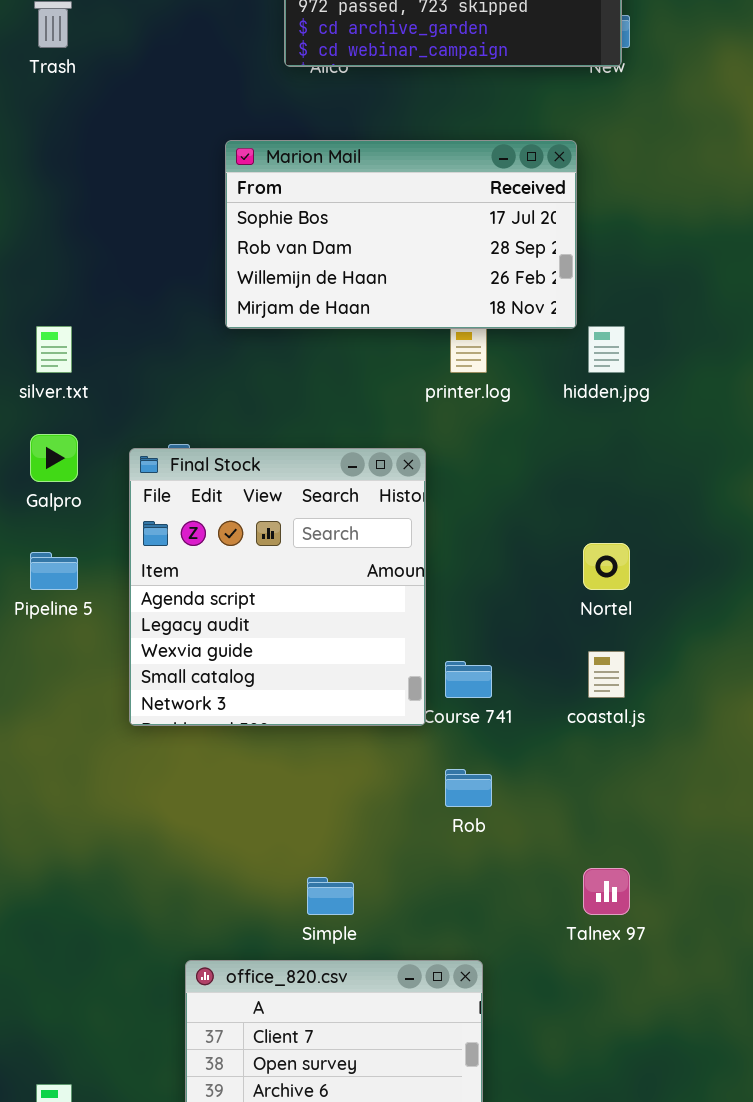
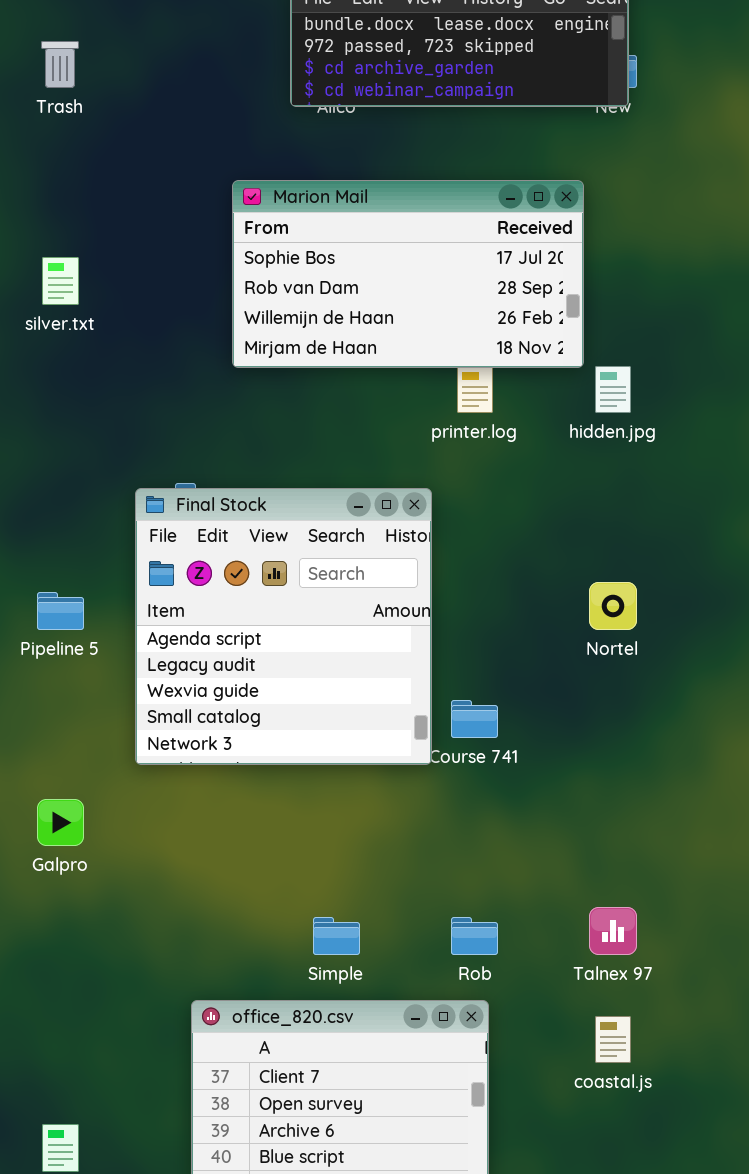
silver.txt: [36,326,72,373] -> [42,257,79,305], moved
Galpro: [30,434,78,482] -> [37,799,84,846], moved
coastal.js: [588,651,625,698] -> [595,1016,631,1063], moved
Rob: [445,769,492,807] -> [451,917,498,955], moved

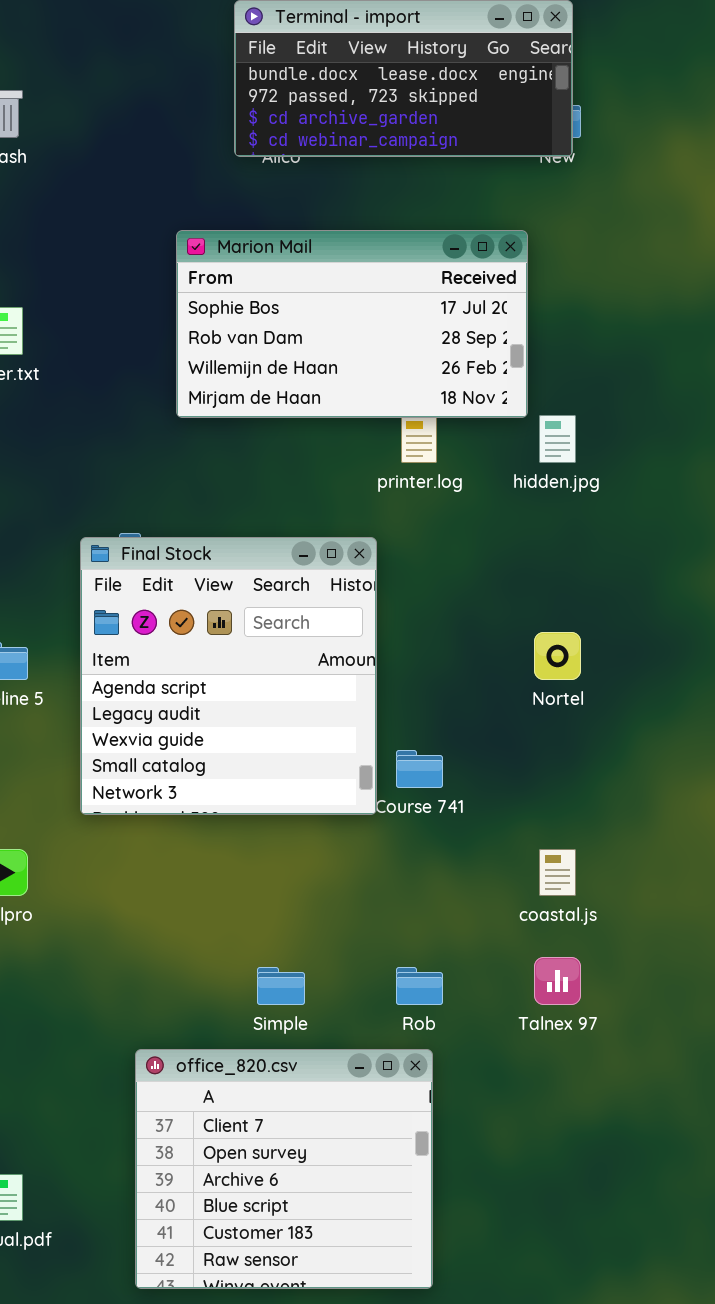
coastal.js: [595,1016,631,1063] -> [539,849,576,896], moved

